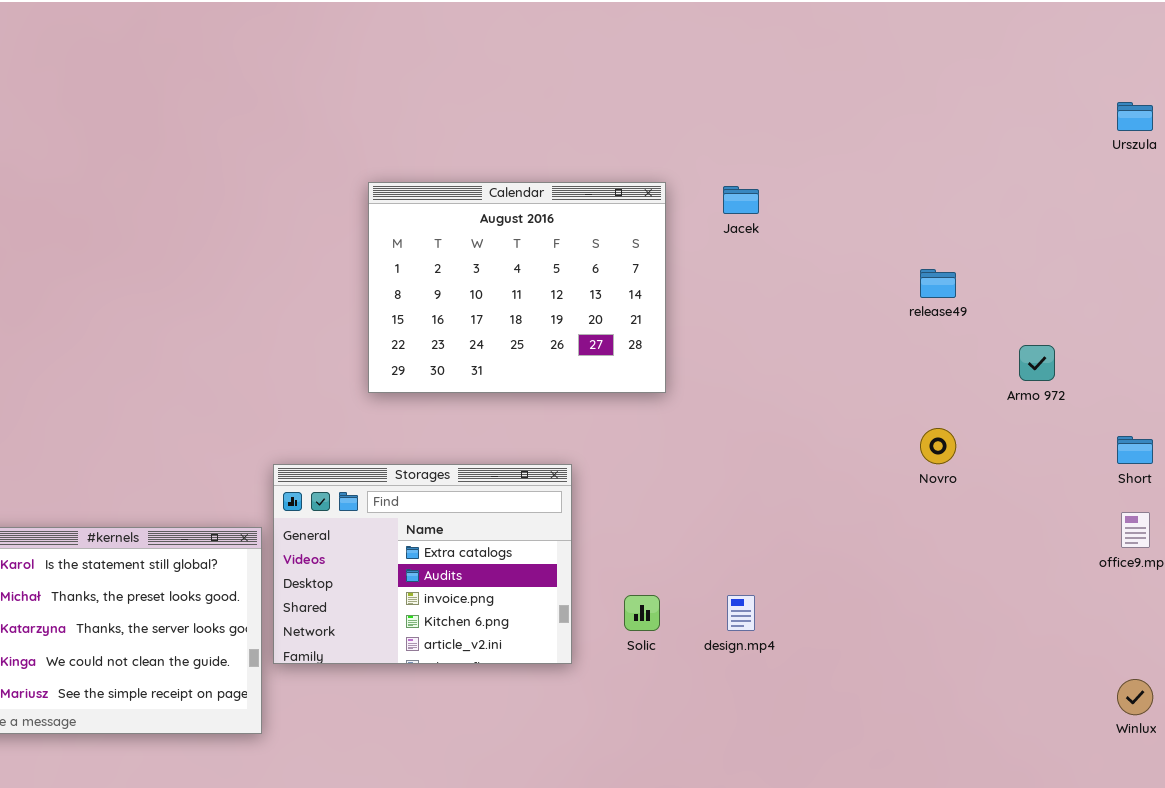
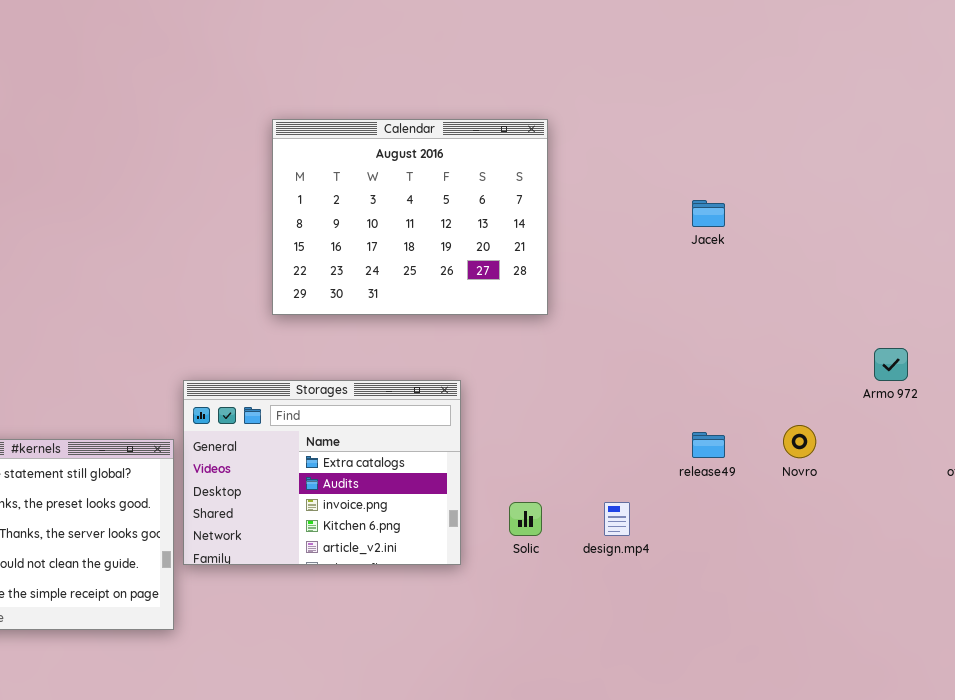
Jacek: [723,186,759,214] -> [692,200,725,227], moved
release49: [920,269,956,298] -> [692,432,725,458], moved
Armo 972: [1019,345,1055,381] -> [874,348,908,381], moved
Novro: [920,428,956,464] -> [783,425,816,458], moved

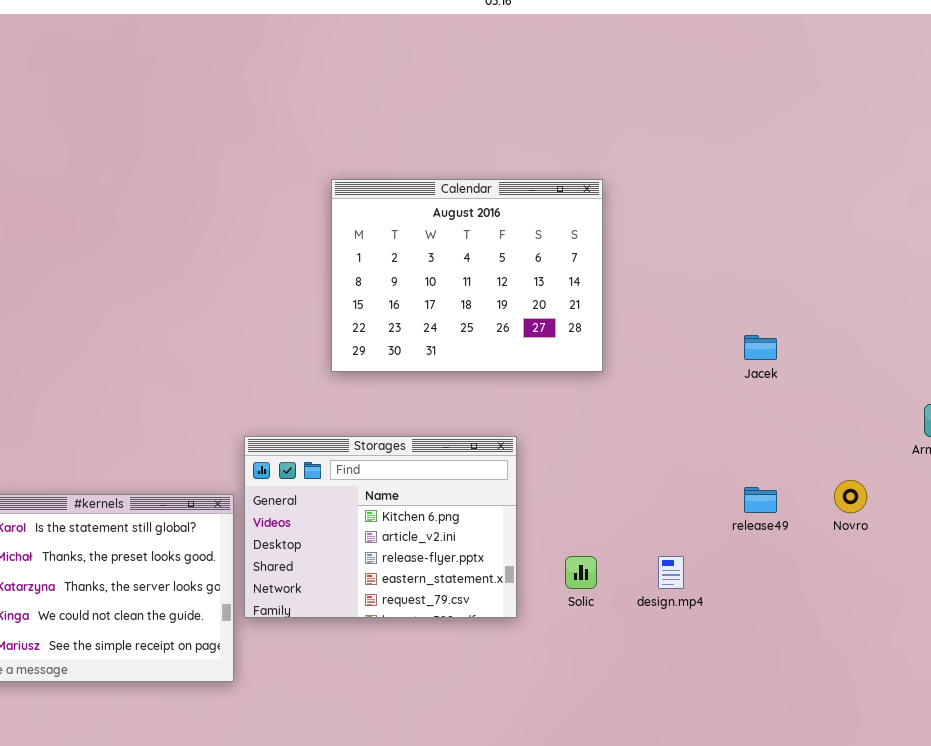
Jacek: [692,200,725,227] -> [744,335,777,360], moved
Storages: [183,380,461,565] -> [244,436,517,618], scrolled down 3 rows

